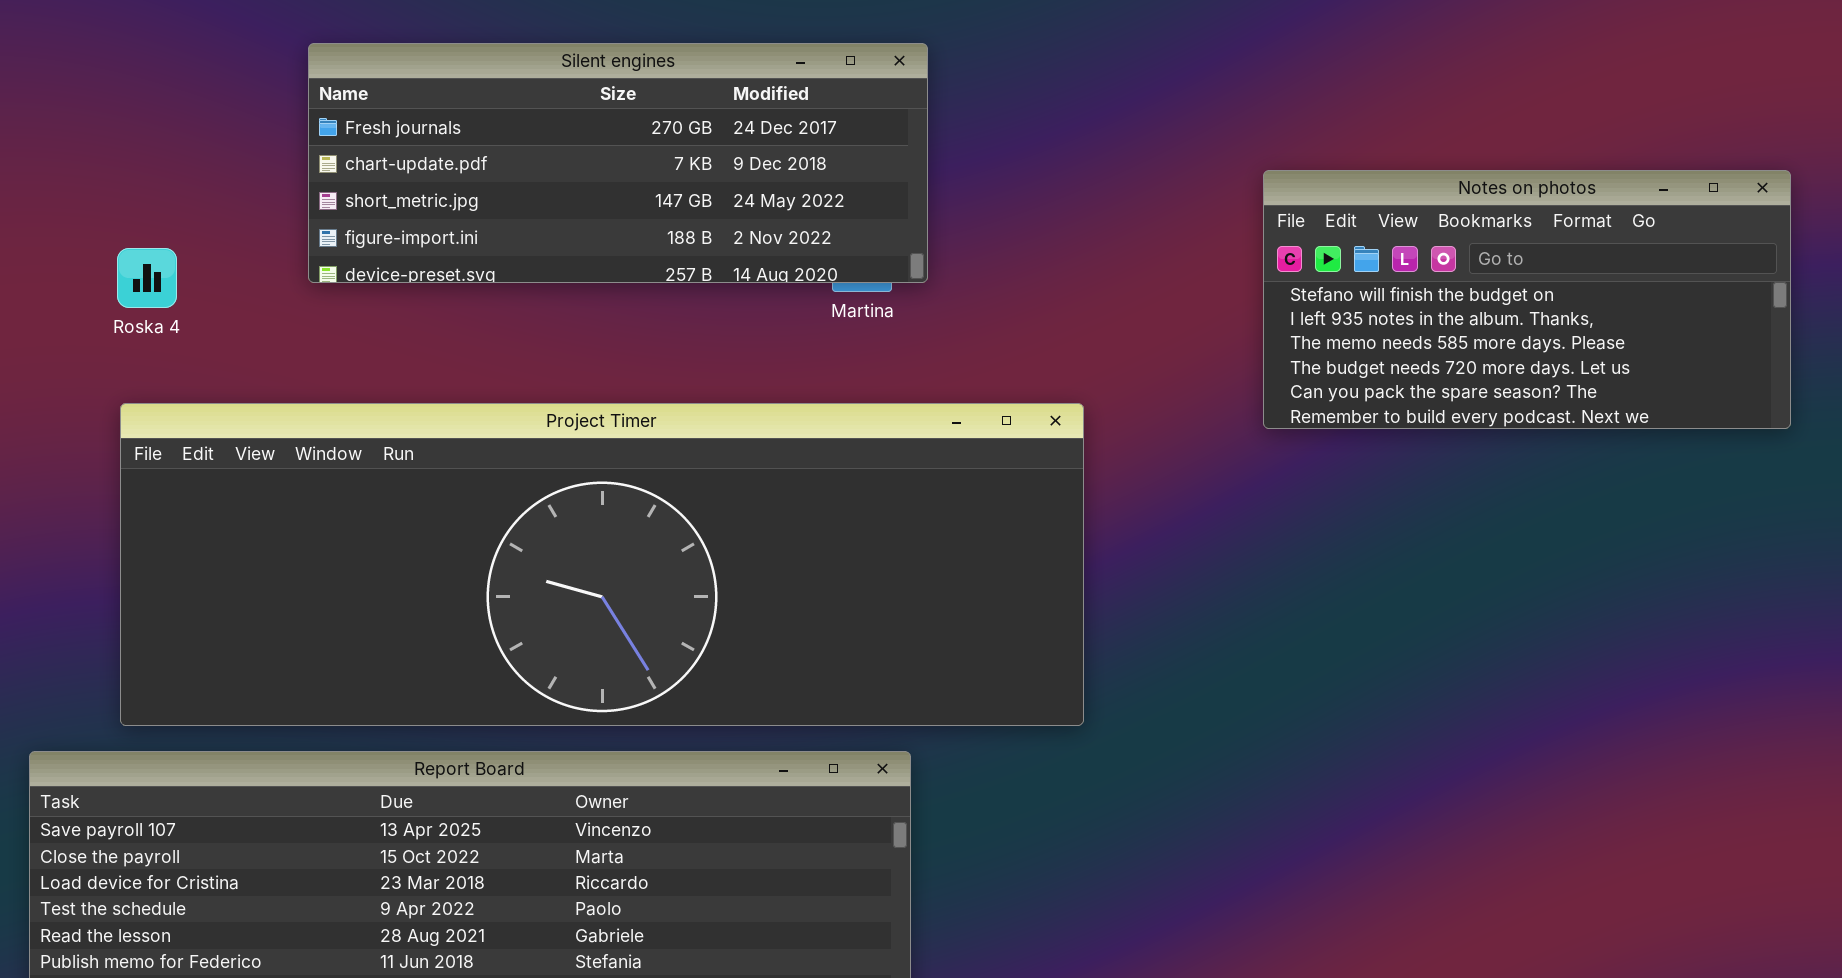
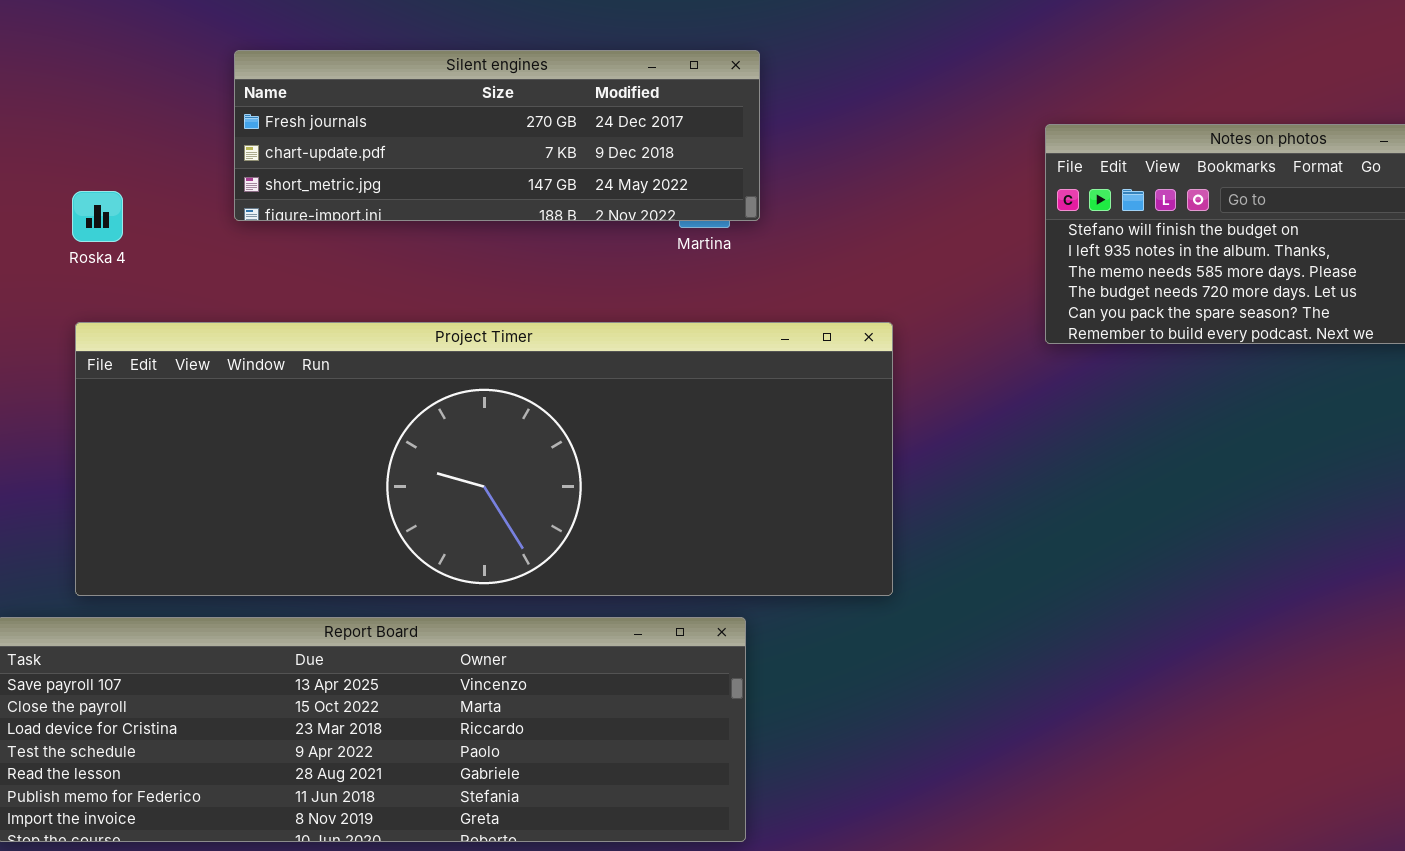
Silent engines: [308,43,928,283] -> [234,50,760,221], resized

